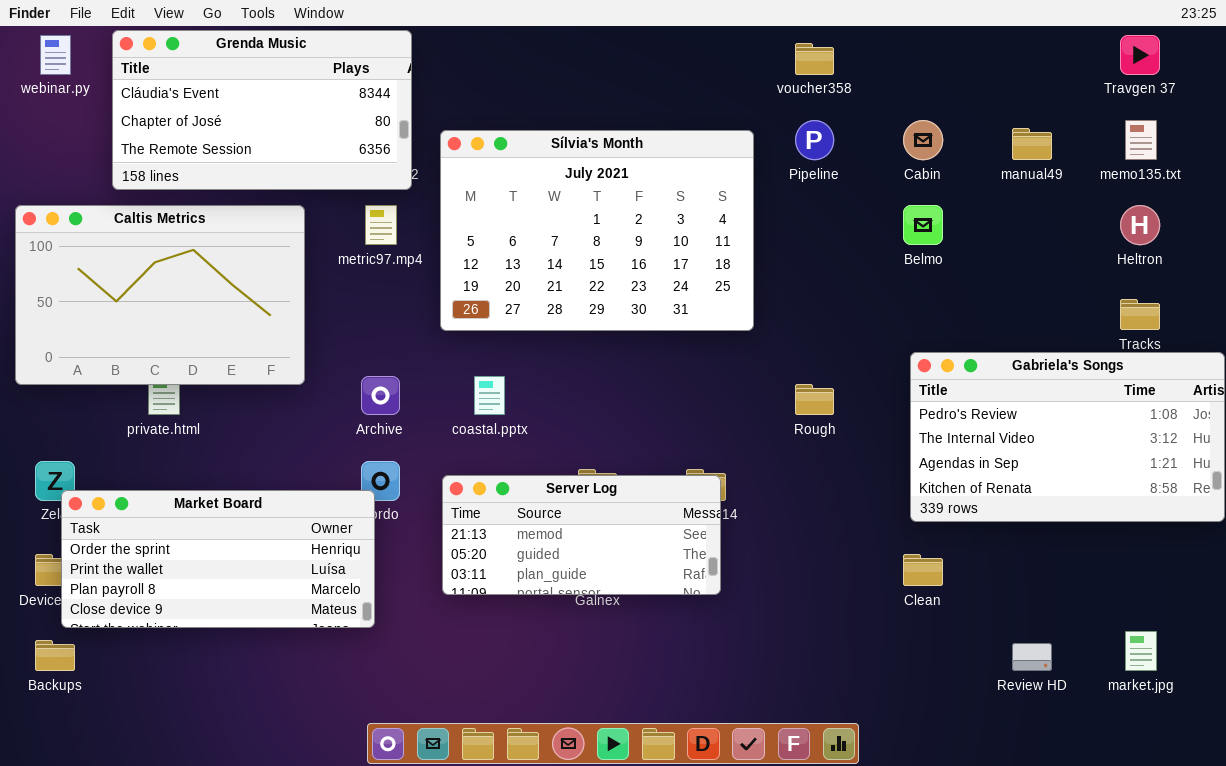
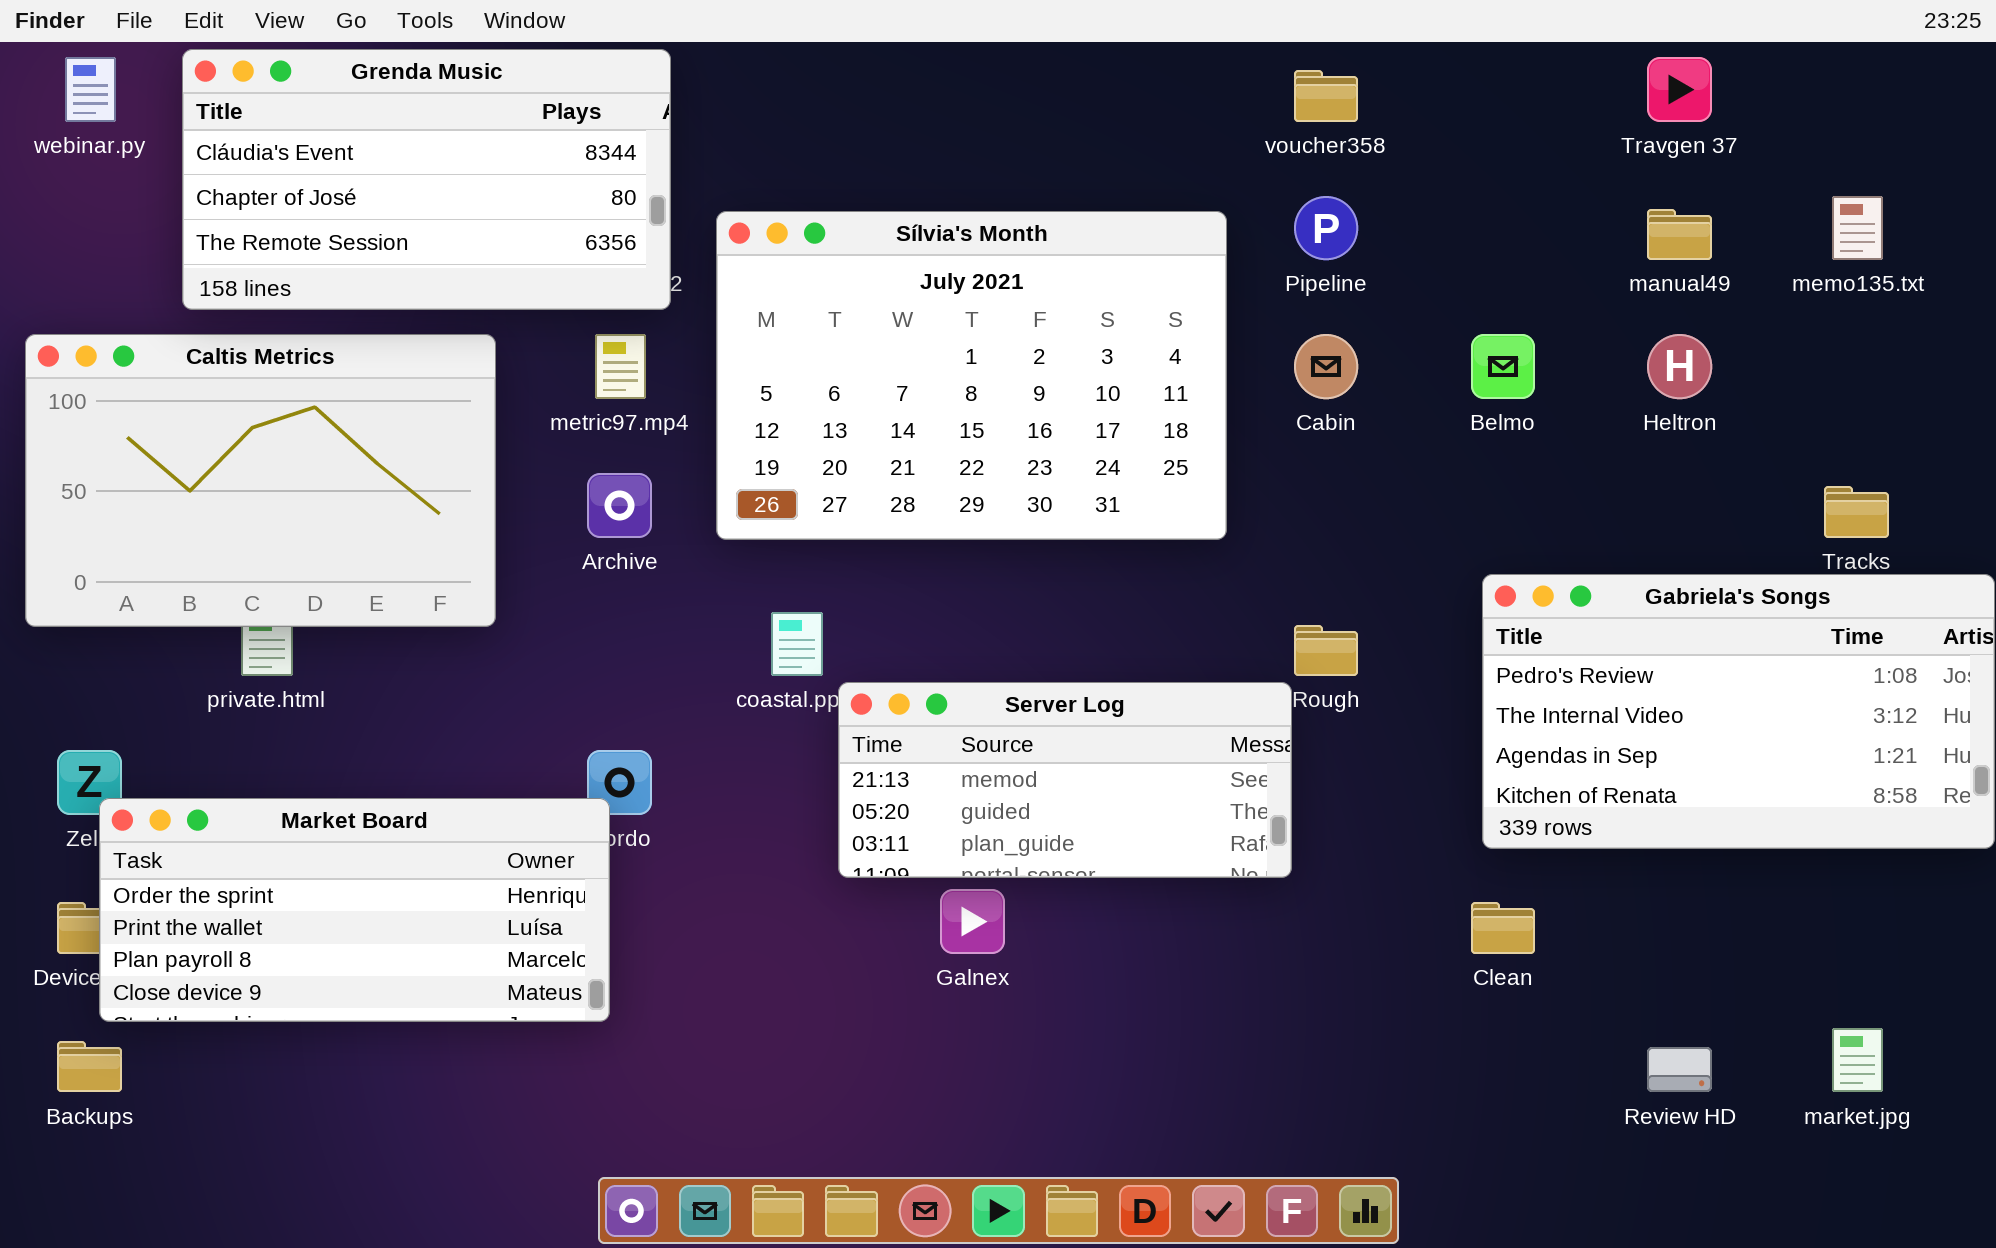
Travgen 37: [1120,35,1160,75] -> [1647,57,1712,122], moved
Cabin: [903,120,943,160] -> [1294,334,1358,399], moved
Heltron: [1120,205,1160,245] -> [1647,334,1712,399], moved
Archive: [361,376,400,415] -> [587,473,652,538], moved
Server Log: [442,475,721,595] -> [838,682,1292,878], moved

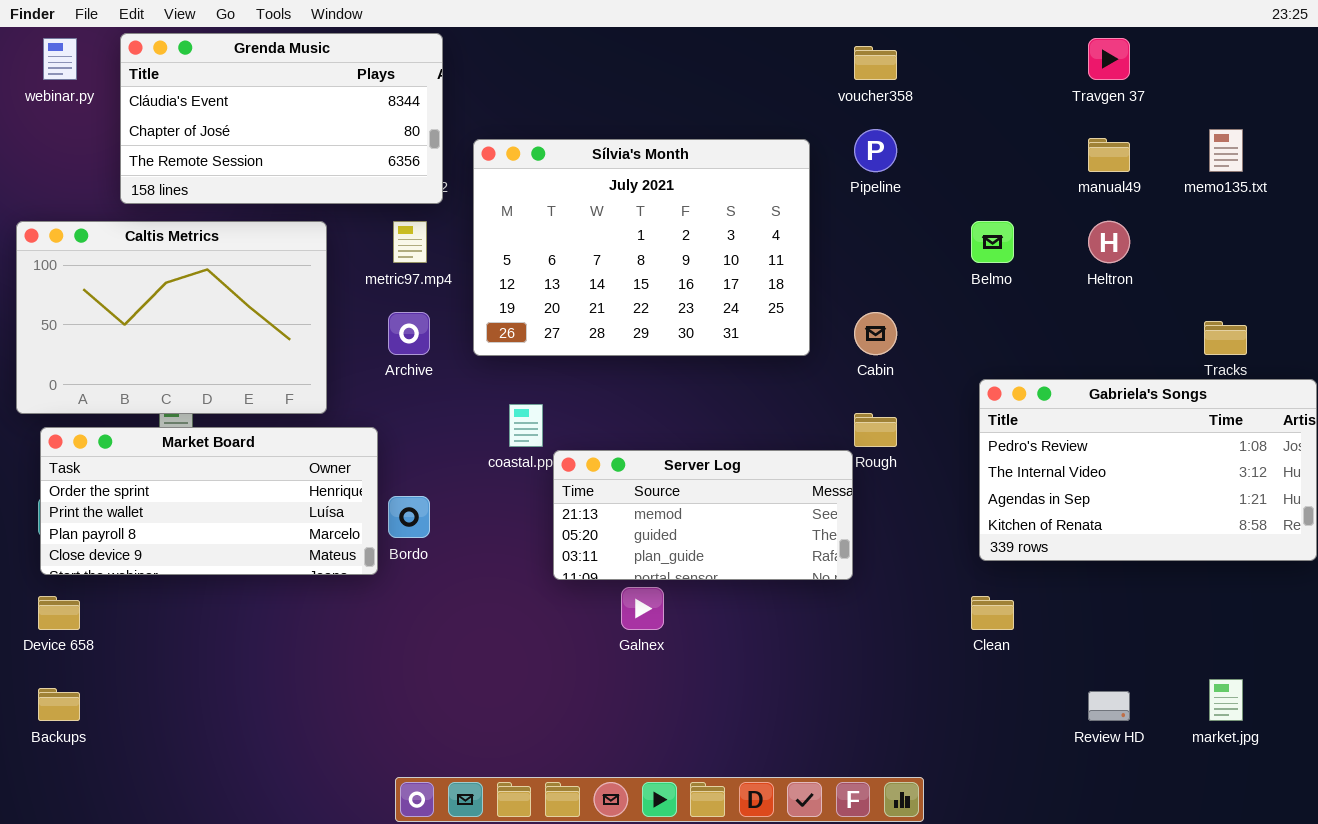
Cabin: [1294,334,1358,399] -> [854,312,897,355], moved
Market Board: [99,798,610,1022] -> [40,427,378,575], moved

